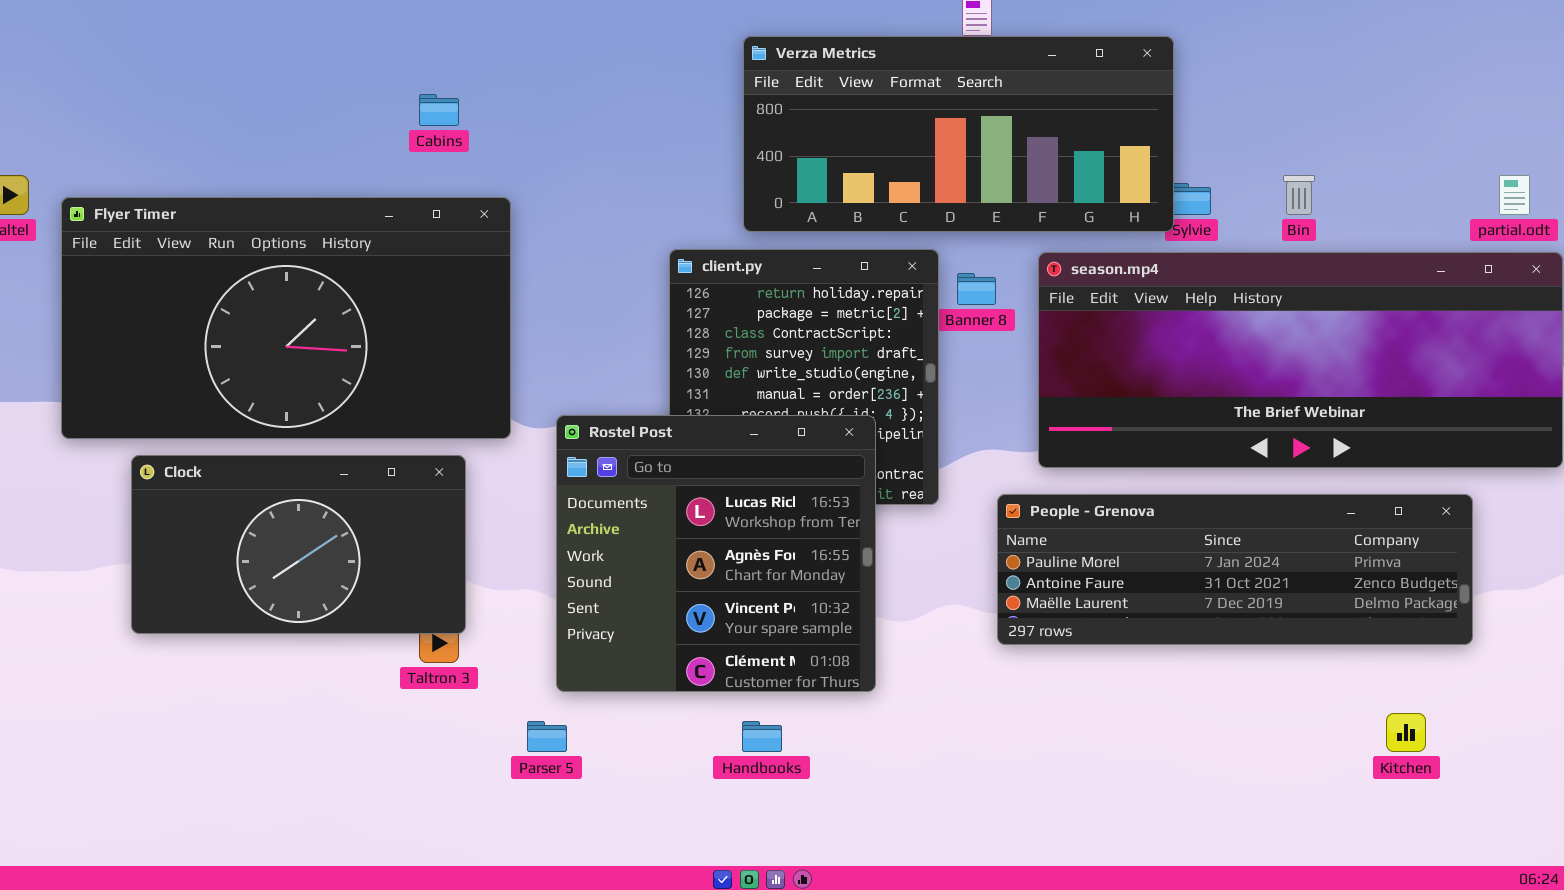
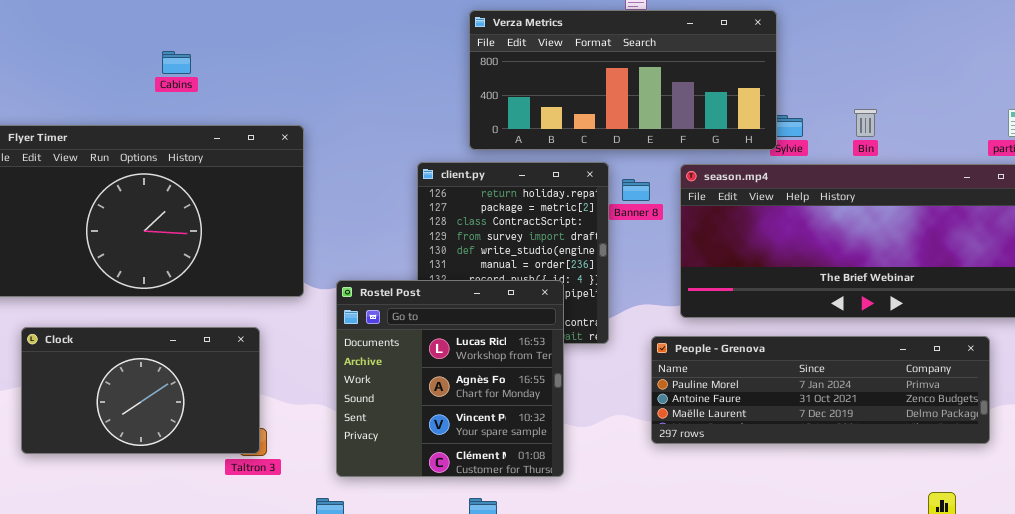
Cabins: [419,94,459,126] -> [162,51,191,74], moved
Clock: [131,455,466,634] -> [21,327,260,454], moved

